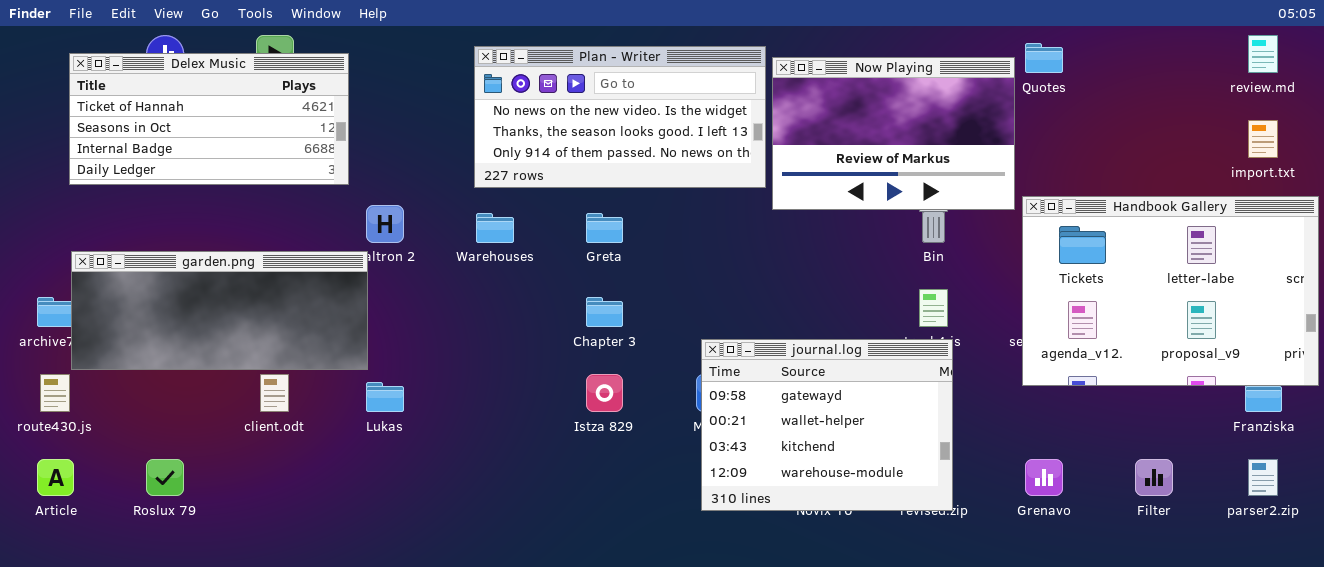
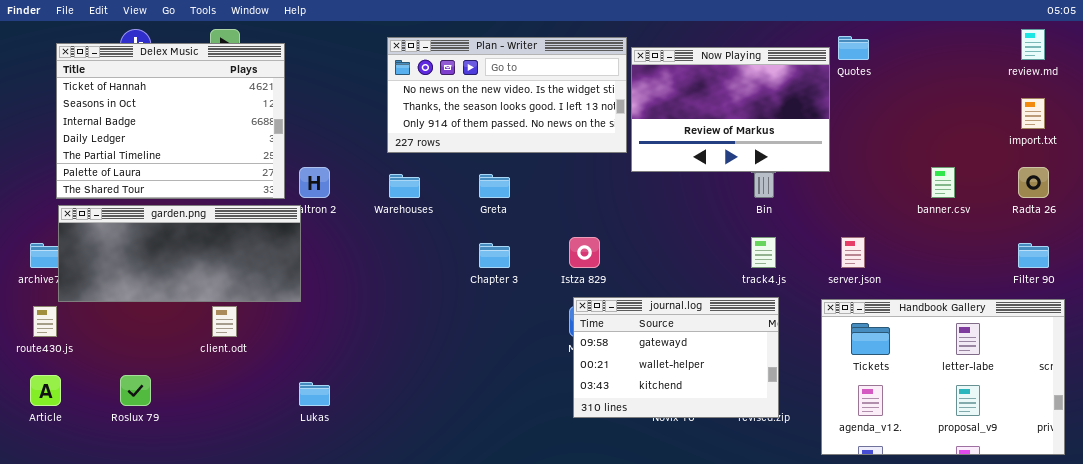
Delex Music: [69,53,349,185] -> [56,43,285,199], resized
Handbook Gallery: [1022,196,1319,386] -> [821,299,1065,455], moved
journal.log: [701,339,953,511] -> [573,297,779,418], resized
Istza 829: [586,374,623,412] -> [569,237,600,268], moved
Lukas: [366,382,404,412] -> [299,382,330,406], moved

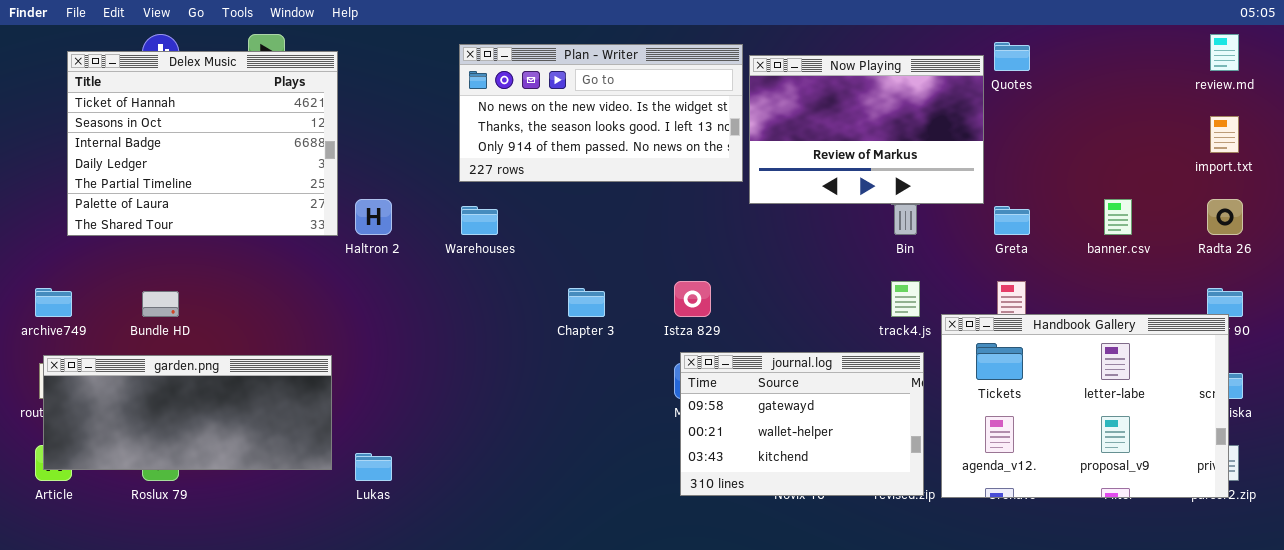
Greta: [479,174,510,198] -> [994,206,1030,235], moved
garden.png: [58,205,301,302] -> [43,355,332,470], moved
Handbook Gallery: [821,299,1065,455] -> [941,314,1229,498], moved

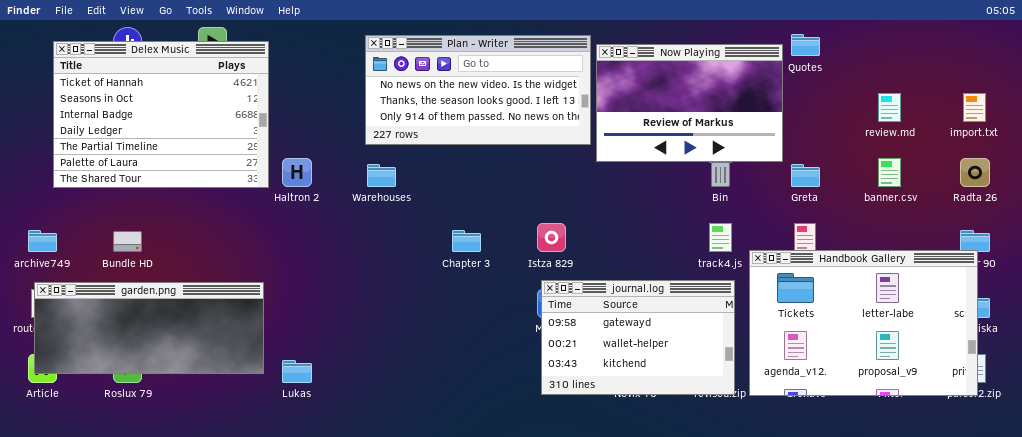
review.md: [1210,34,1239,71] -> [878,93,901,122], moved

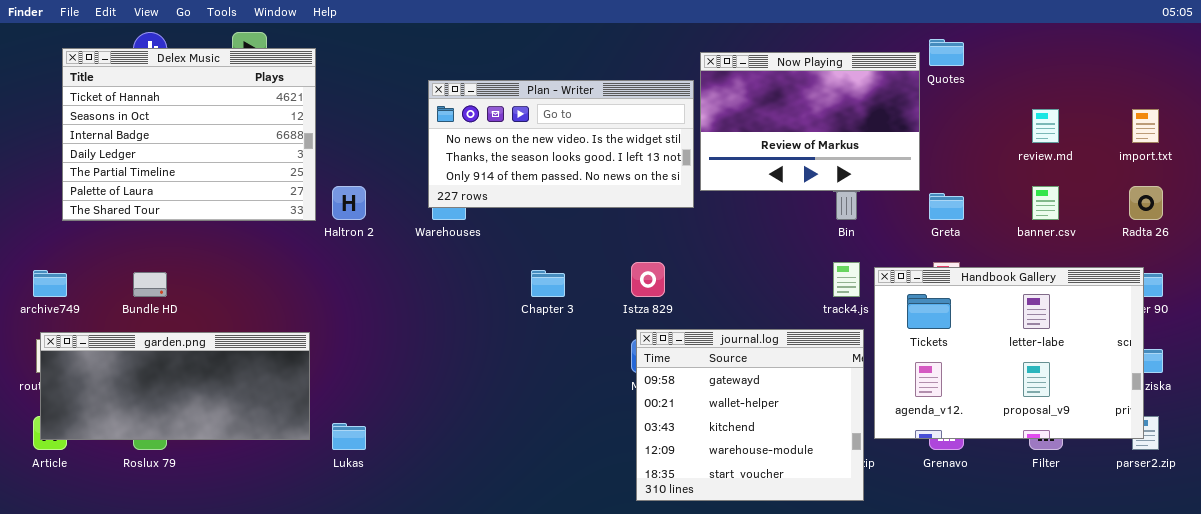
Plan - Writer: [365,35,591,145] -> [428,80,694,208], moved
Handbook Gallery: [749,250,978,396] -> [874,267,1144,439], moved
journal.log: [541,280,735,395] -> [636,329,864,501], resized

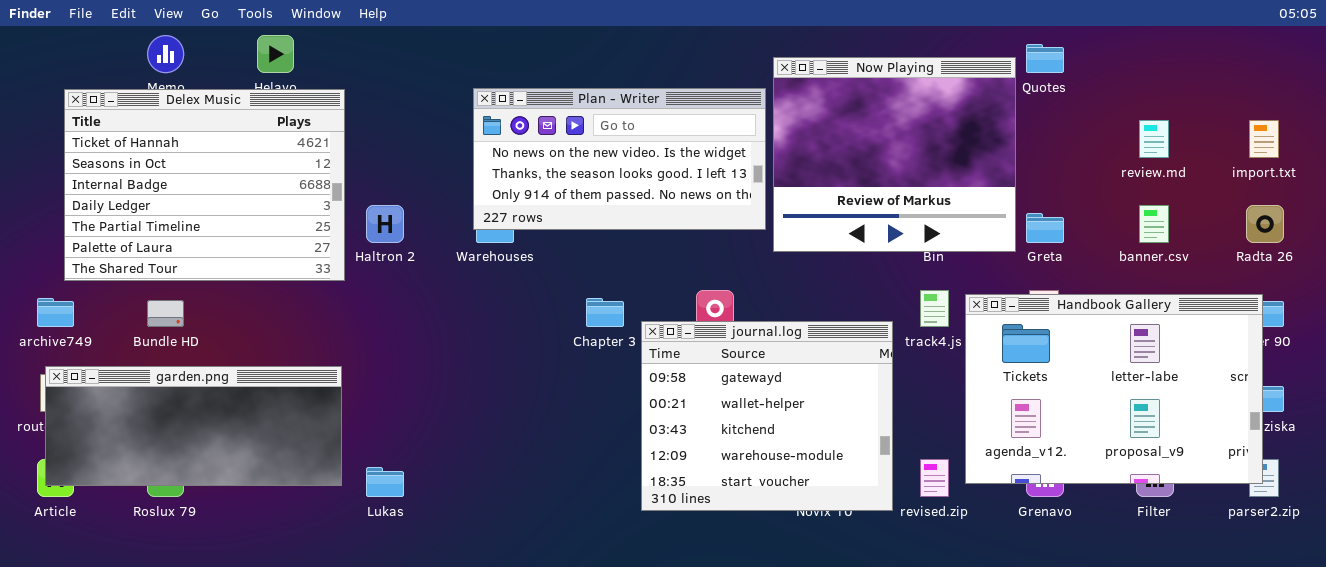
Delex Music: [62,48,316,221] -> [64,89,345,281], moved
Now Playing: [700,52,920,191] -> [773,57,1016,252], resized
journal.log: [636,329,864,501] -> [641,321,893,511], moved

